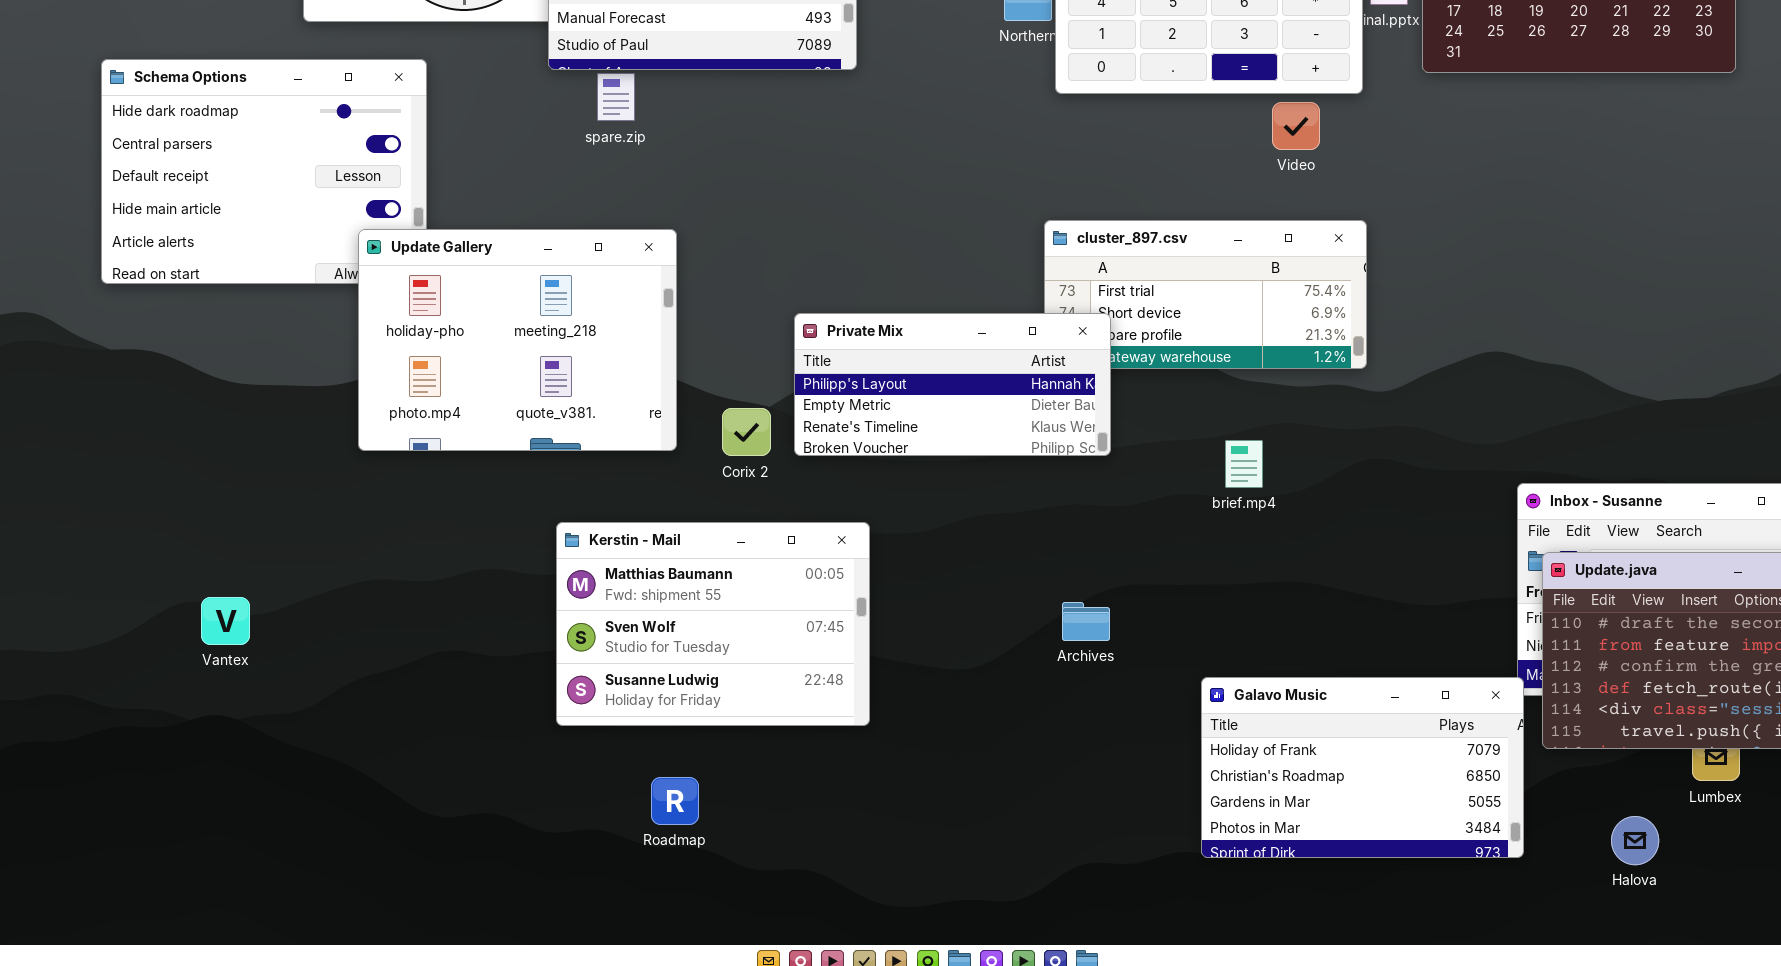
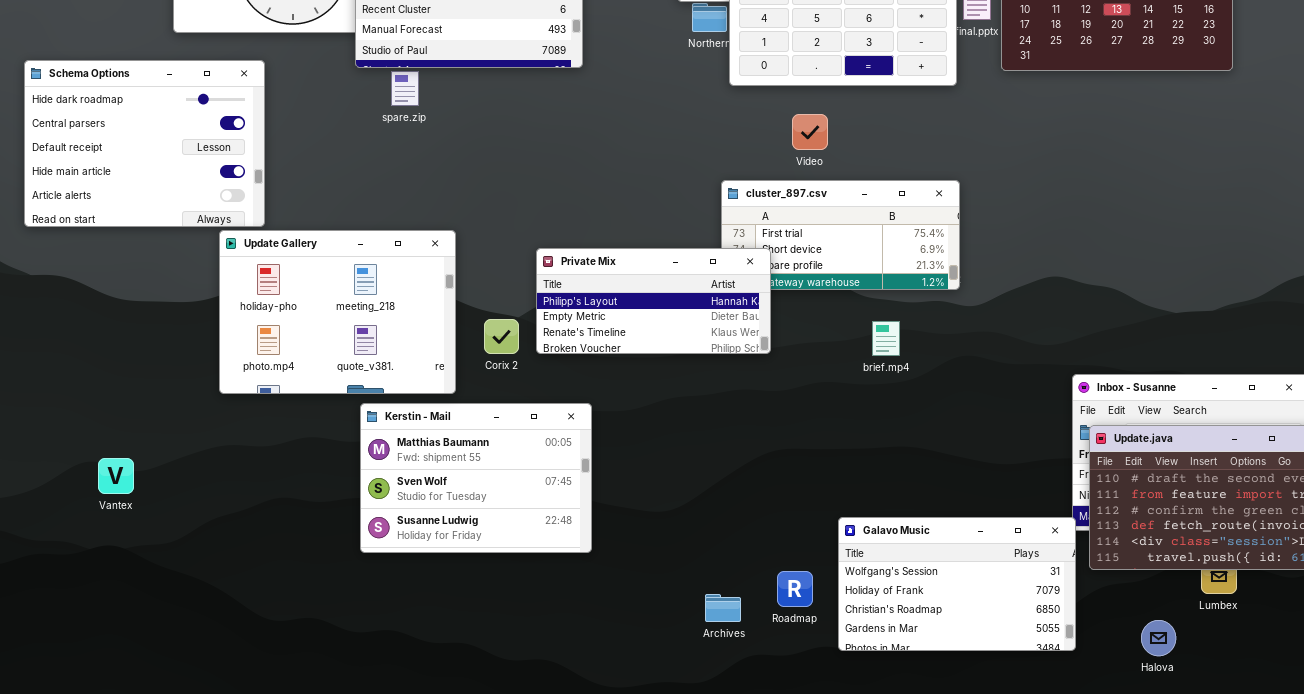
Video: [1272,102,1320,150] -> [792,114,828,150], moved
Update Gallery: [358,229,677,451] -> [219,230,456,394], moved
brief.mp4: [1225,440,1263,488] -> [872,321,900,356], moved
Archives: [1062,602,1110,641] -> [705,594,741,622], moved
Galavo Music: [1201,677,1524,858] -> [838,517,1076,651], scrolled up 1 row
Roadmap: [651,777,699,825] -> [777,571,813,607], moved

